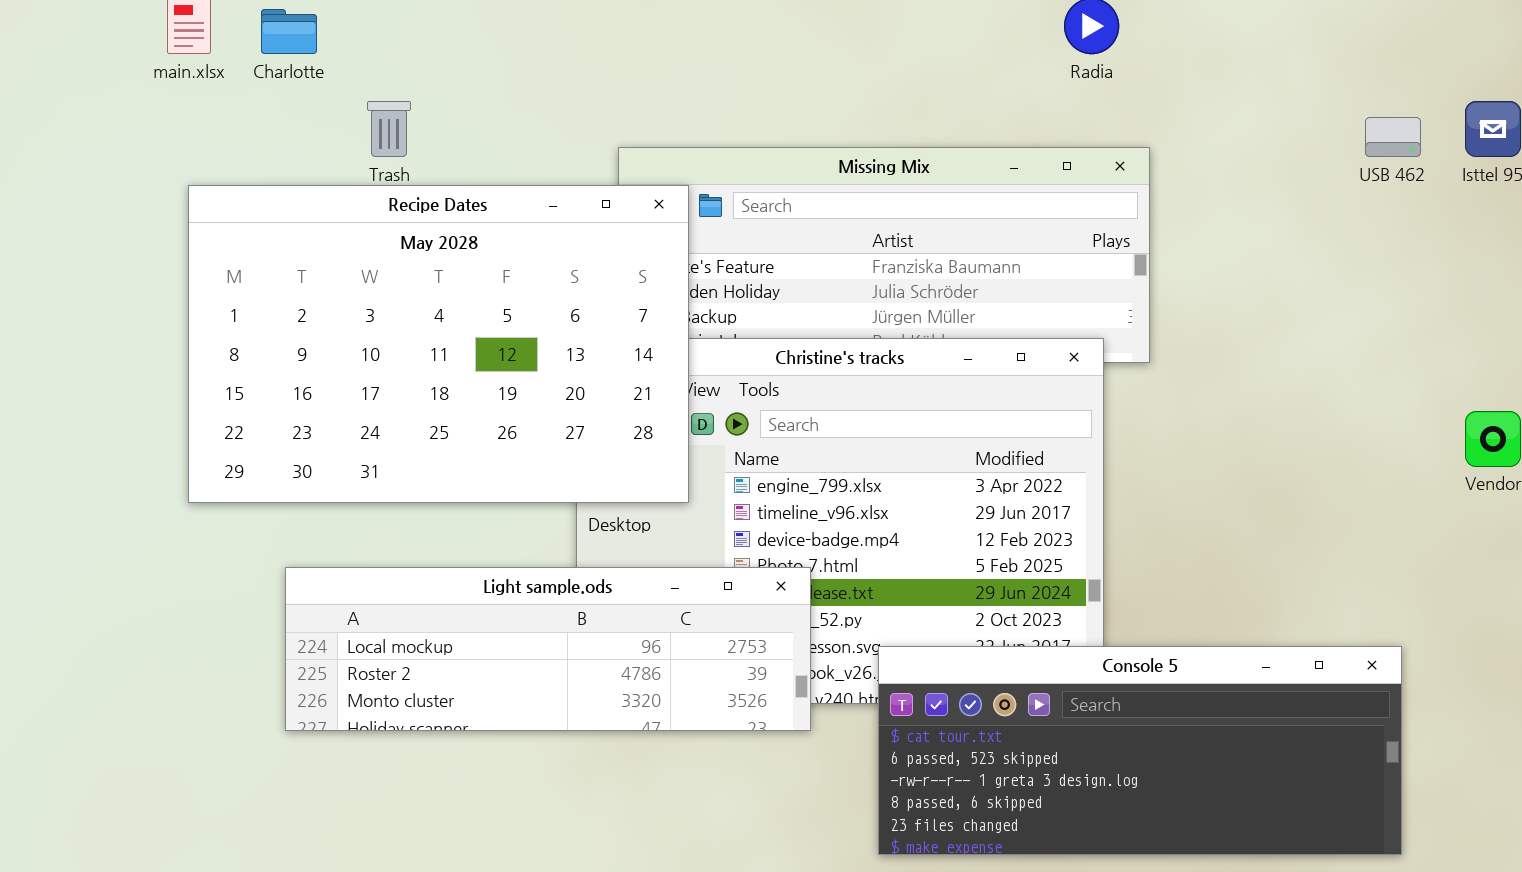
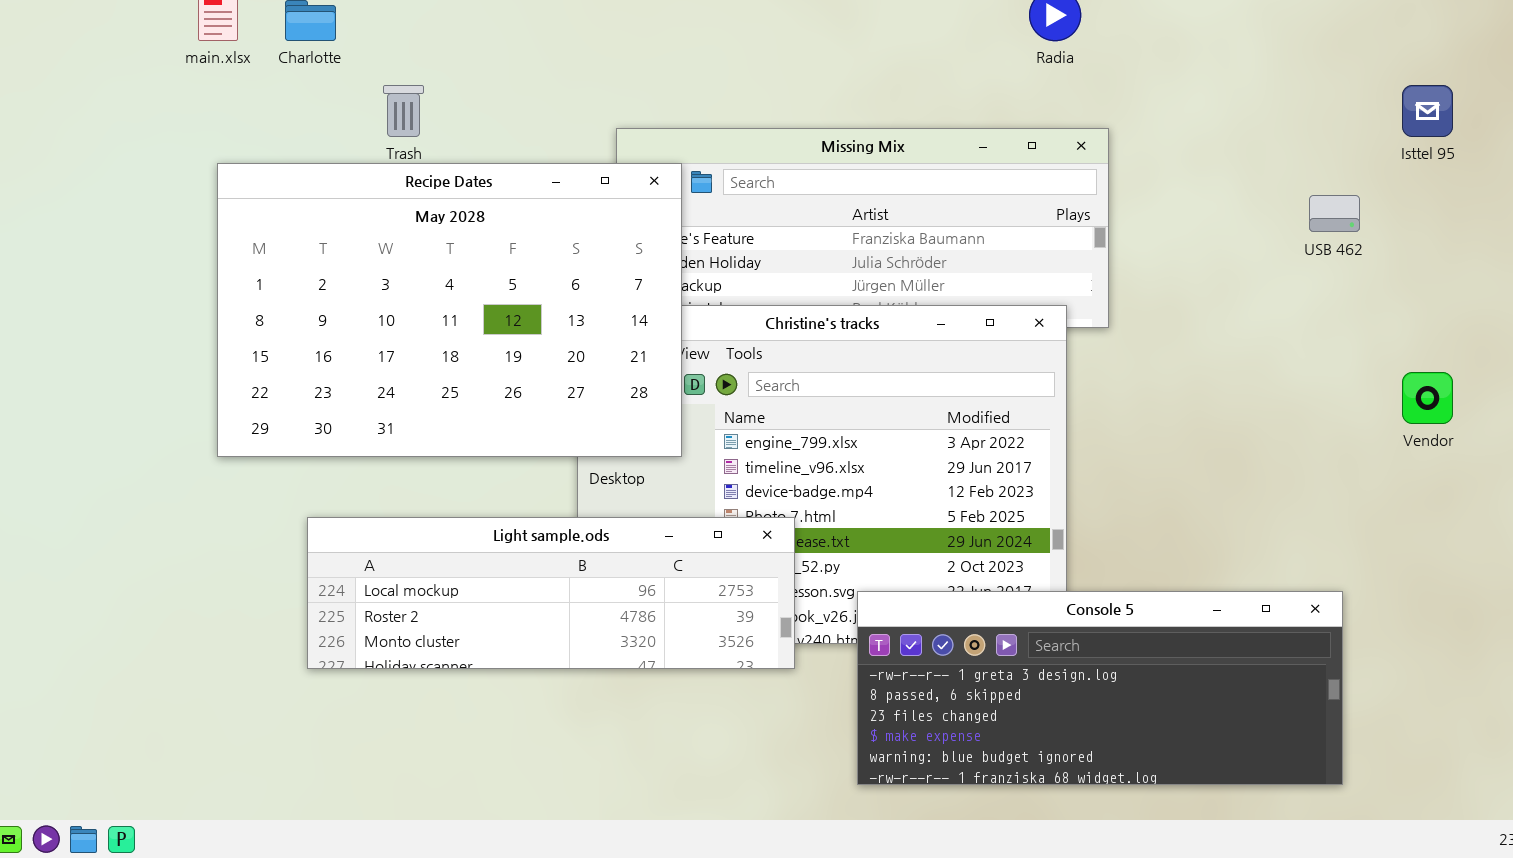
USB 462: [1365,117,1421,157] -> [1309,195,1360,232], moved
Console 5: [878,646,1402,855] -> [857,591,1343,785], scrolled down 2 rows

